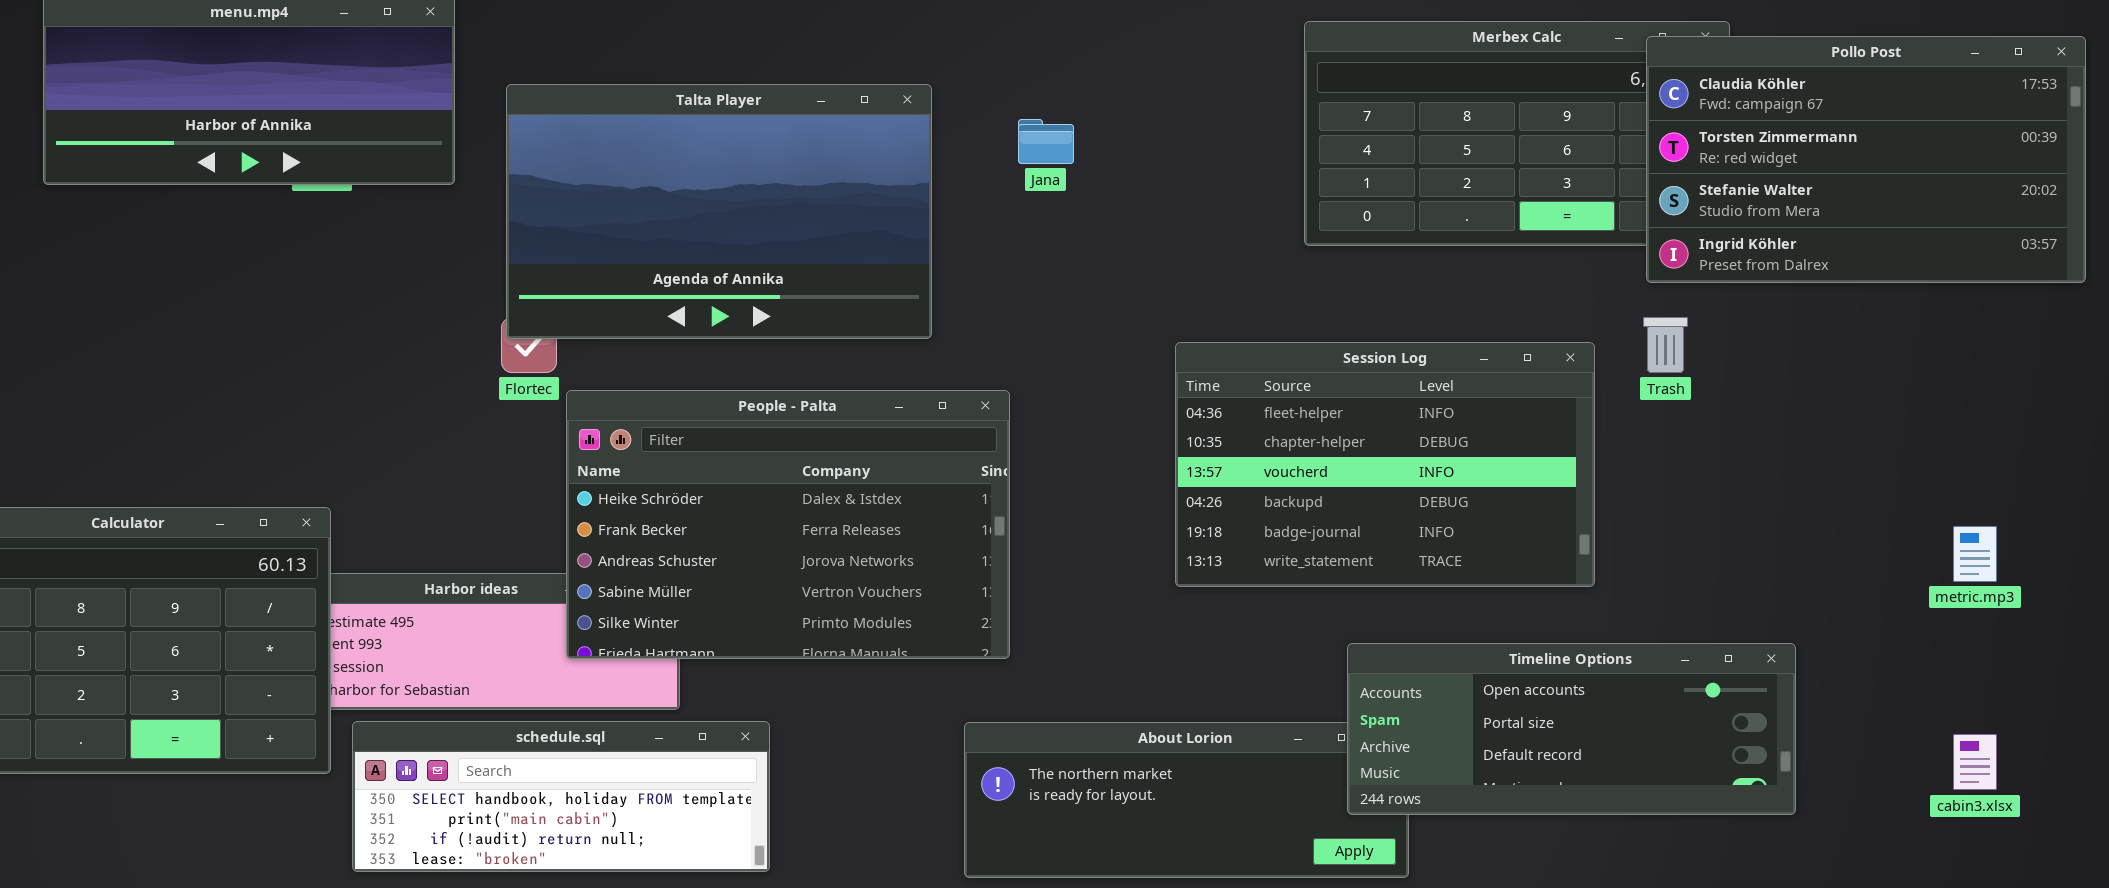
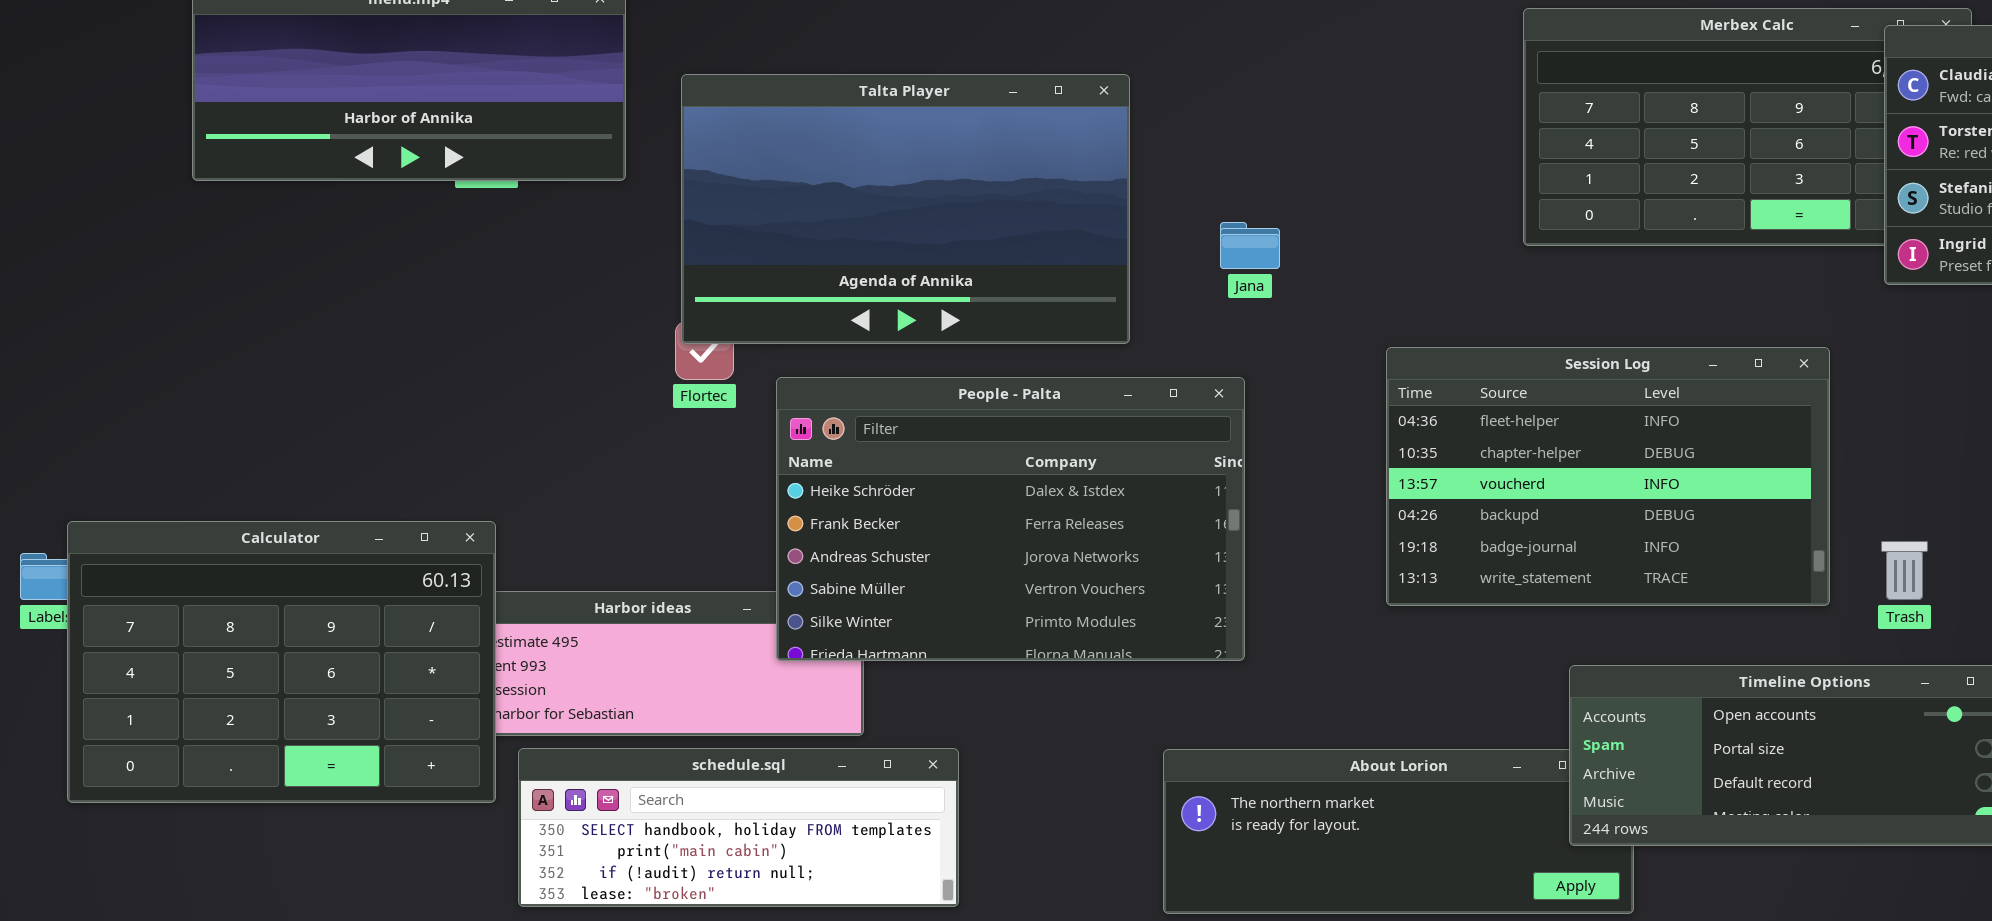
Jana: [1018,119,1074,164] -> [1220,222,1280,269], moved
Trash: [1643,317,1688,373] -> [1881,541,1928,600], moved
People - Palta: [566,390,1010,659] -> [776,377,1245,661], moved

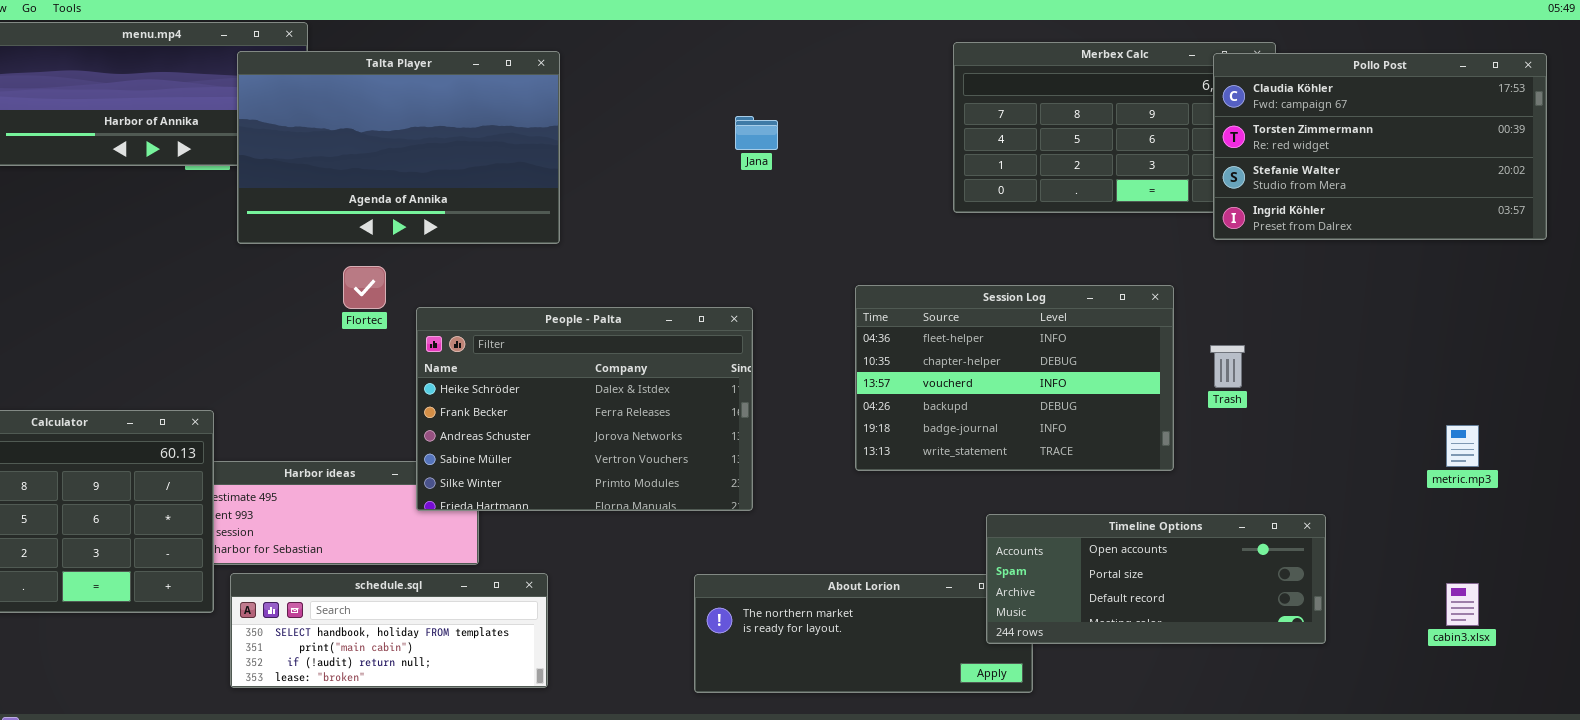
Talta Player: [681,74,1130,344] -> [237,51,560,244], moved
Jana: [1220,222,1280,269] -> [735,116,778,150], moved
Trash: [1881,541,1928,600] -> [1210,345,1245,388], moved

